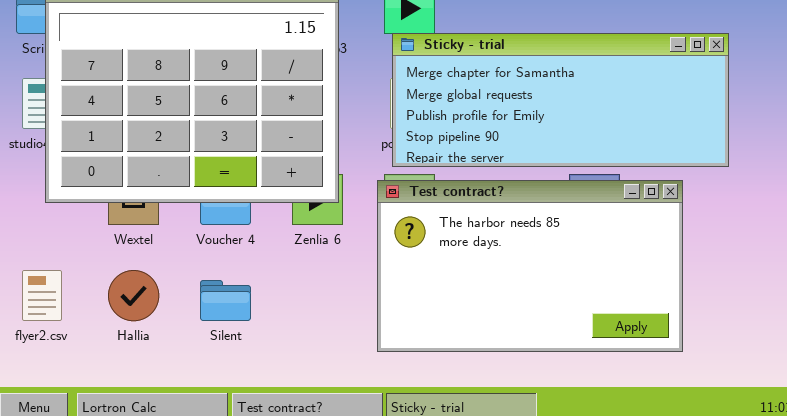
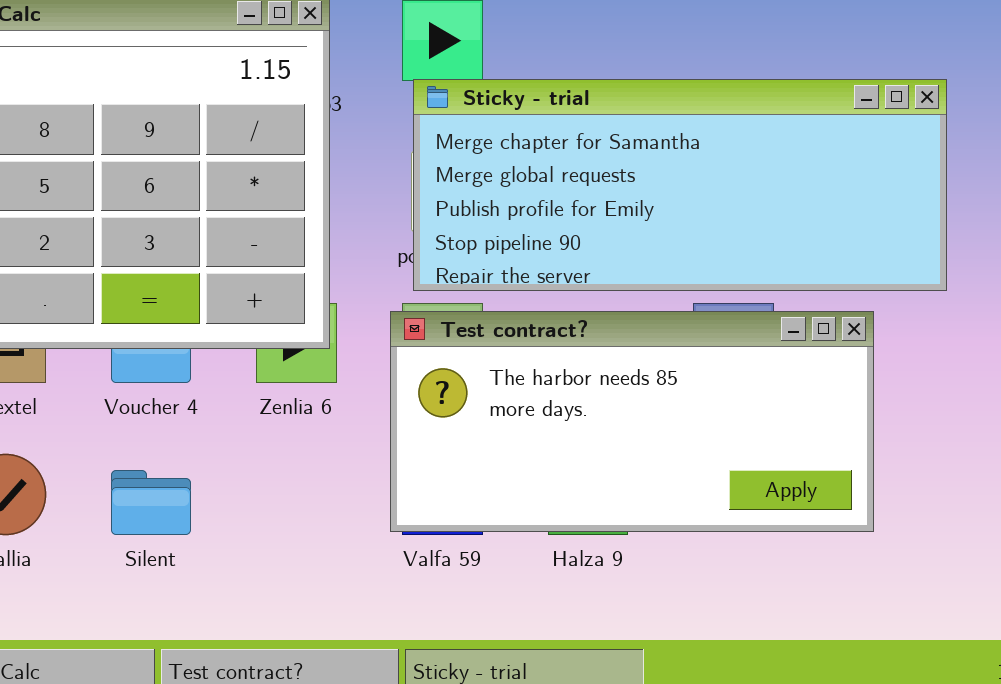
Test contract?: [377,180,683,352] -> [390,311,874,532], resized

